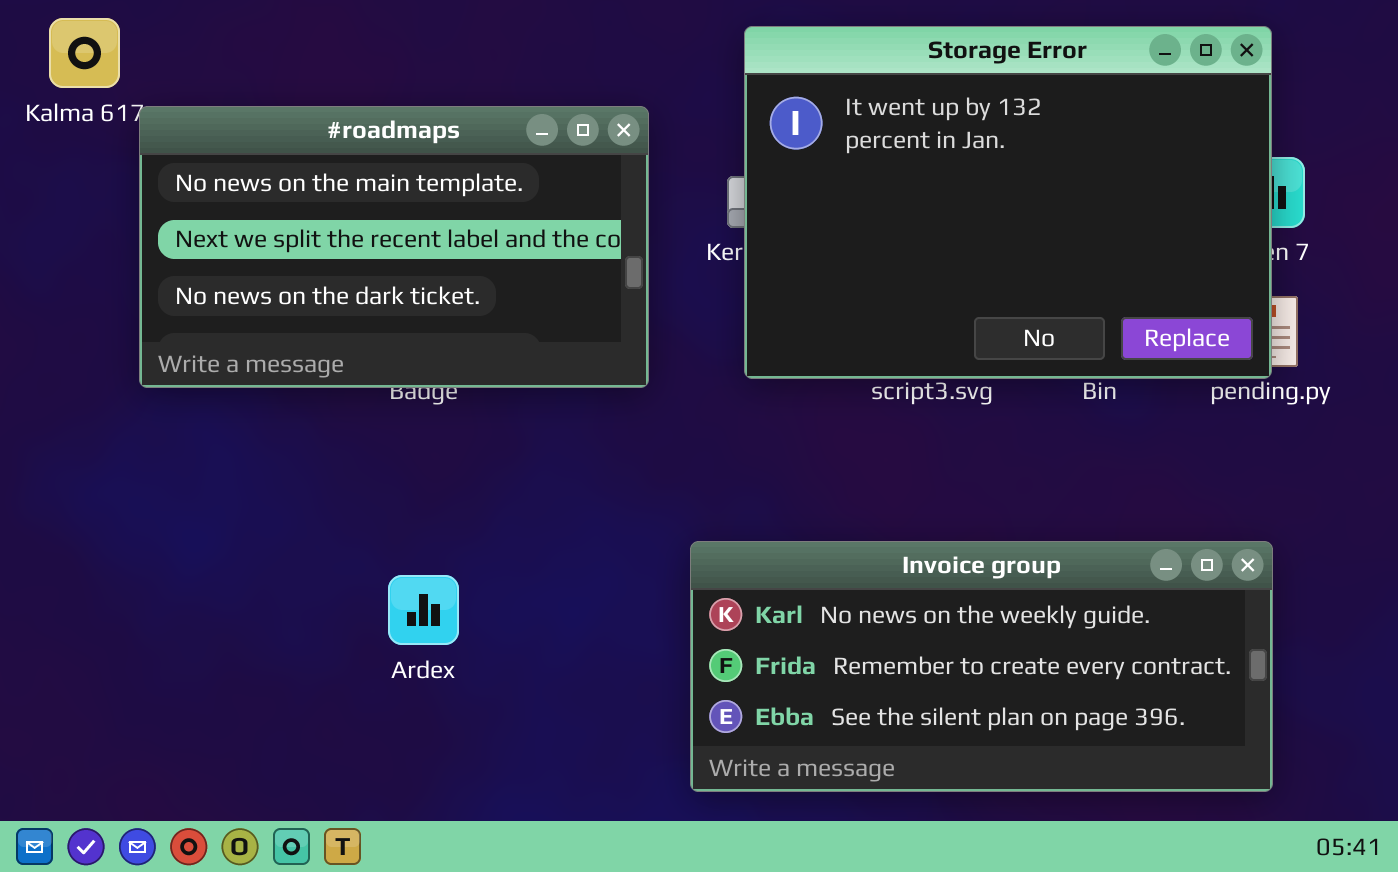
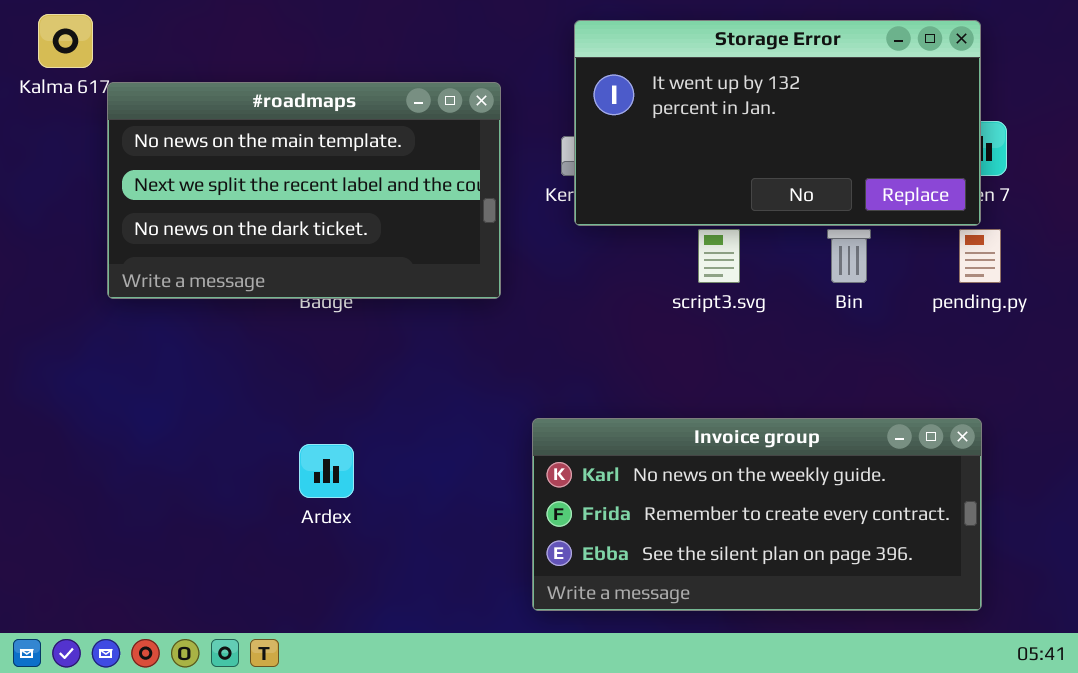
Storage Error: [744,26,1272,379] -> [574,20,981,226], resized

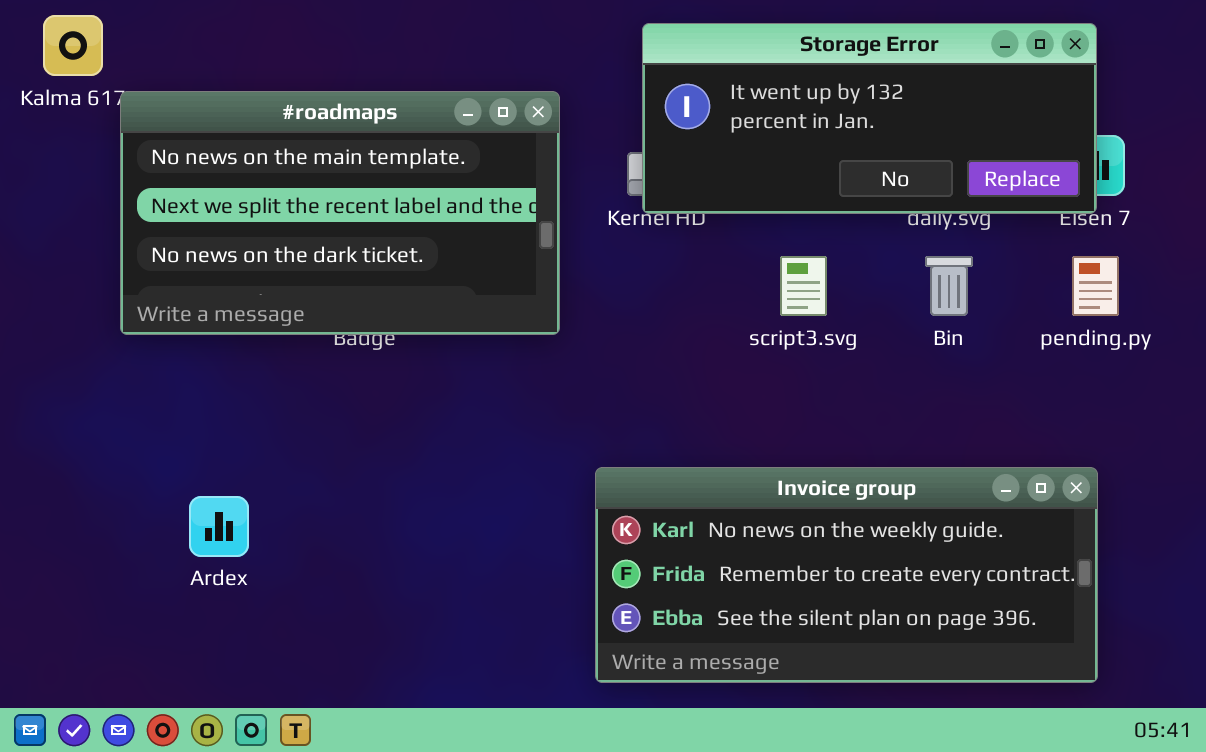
Storage Error: [574,20,981,226] -> [642,23,1097,214], resized
Ardex: [299,444,354,498] -> [189,496,249,557], moved

